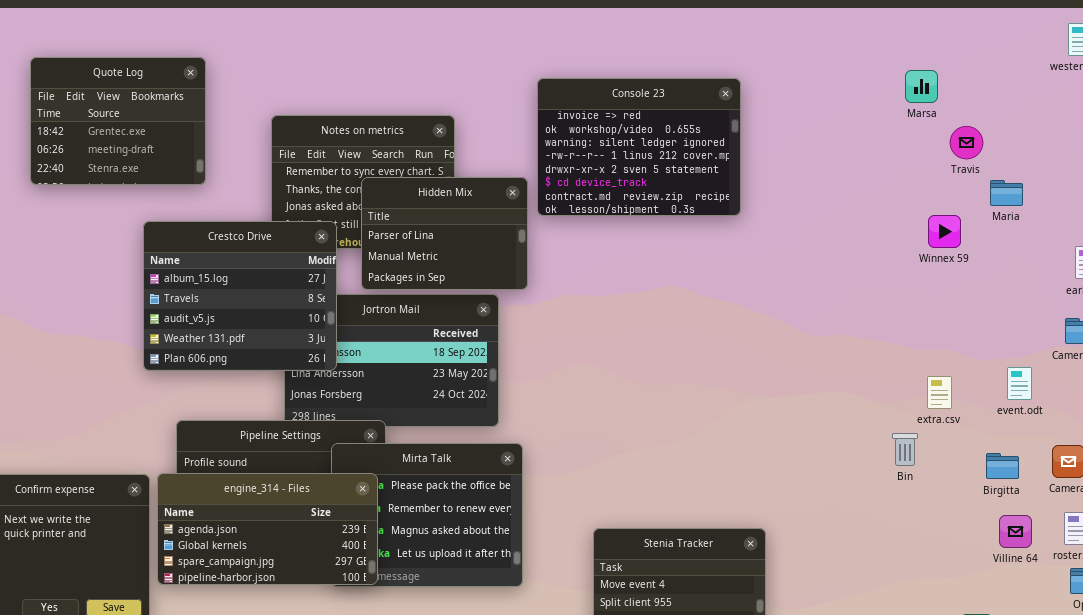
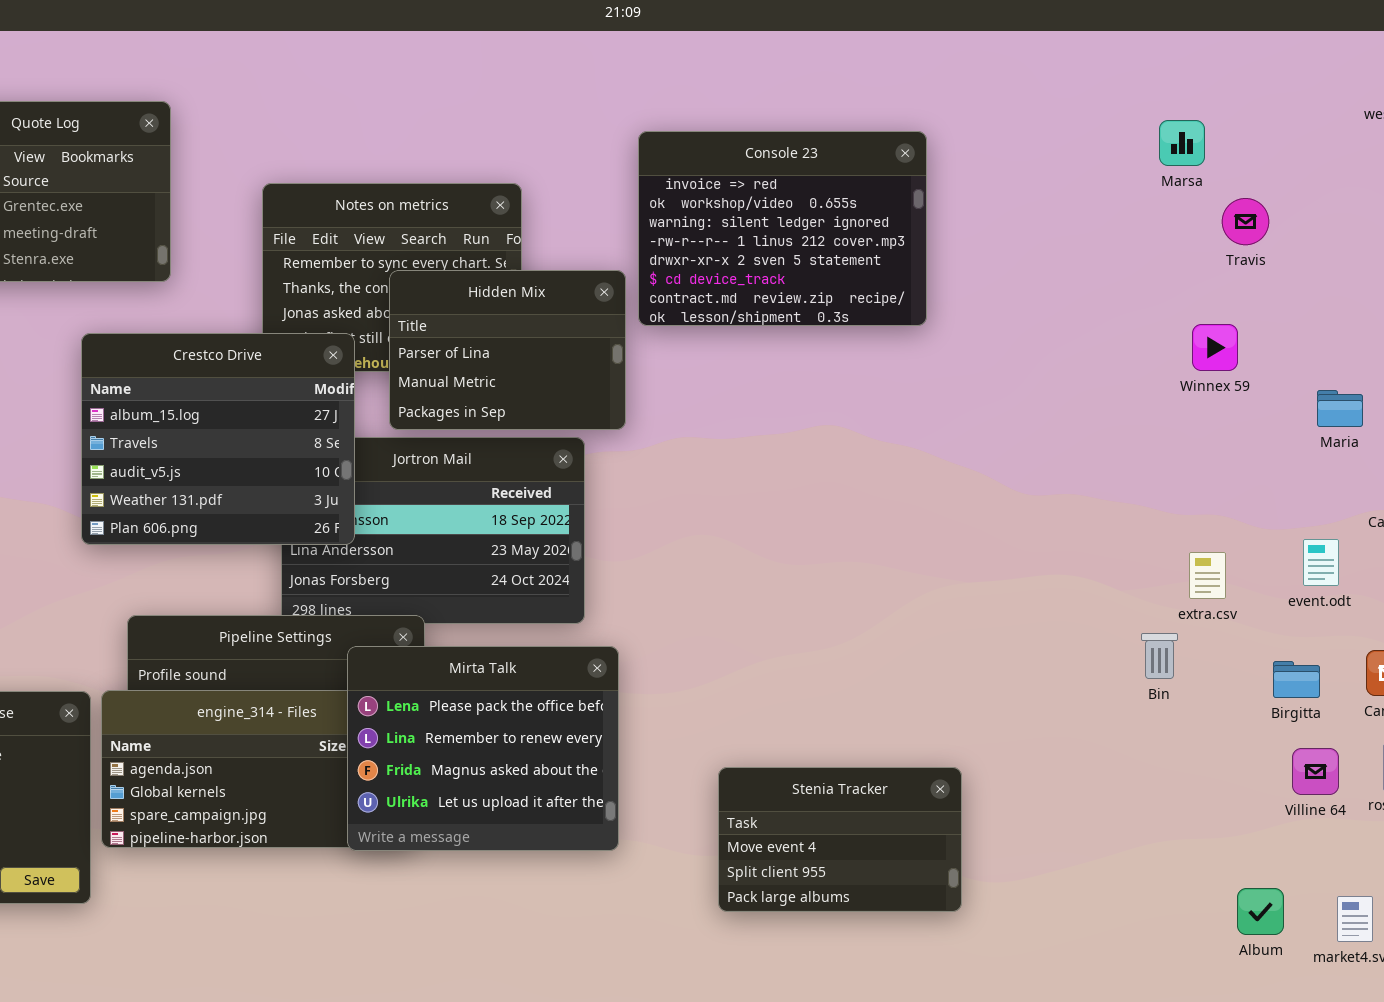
Maria: [990,180,1023,206] -> [1317,390,1363,427], moved
Mirta Talk: [331,443,523,587] -> [347,646,619,851], raised

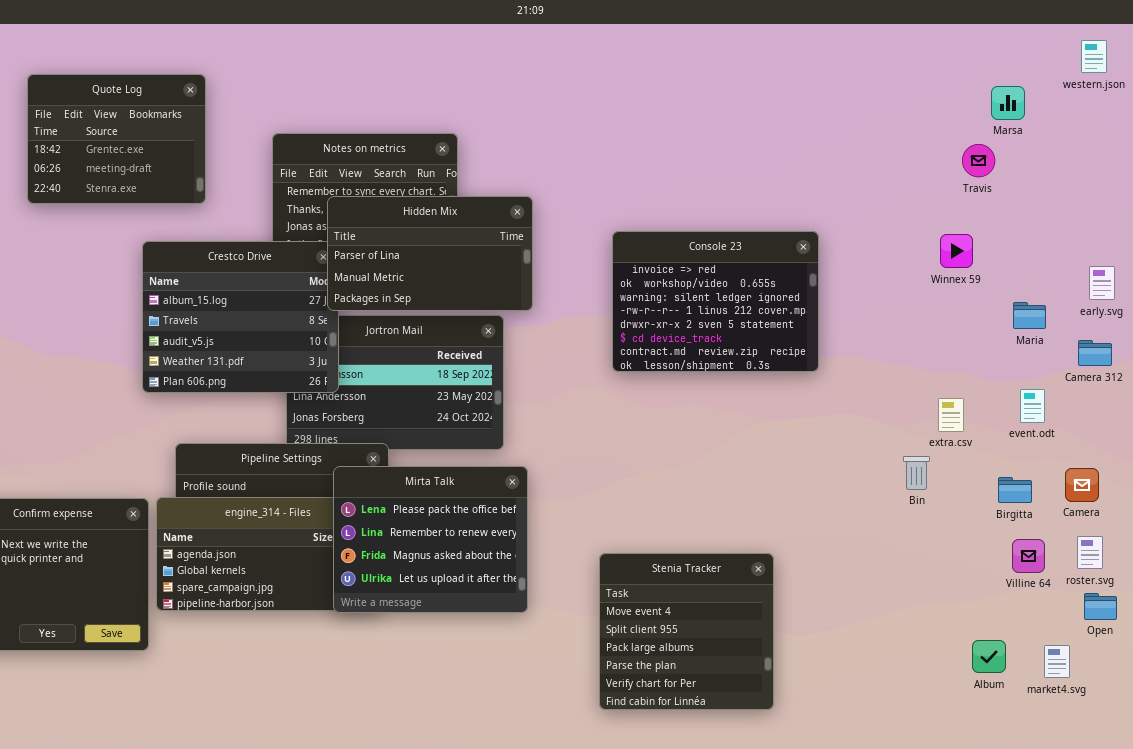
Marsa: [1159,120,1205,166] -> [991,86,1025,120], moved
Console 23: [638,131,927,326] -> [612,231,819,372], moved
Hidden Mix: [389,270,626,430] -> [327,196,533,311], resized
Maria: [1317,390,1363,427] -> [1013,302,1046,329], moved
Stenia Tracker: [718,767,962,912] -> [599,553,774,710], resized

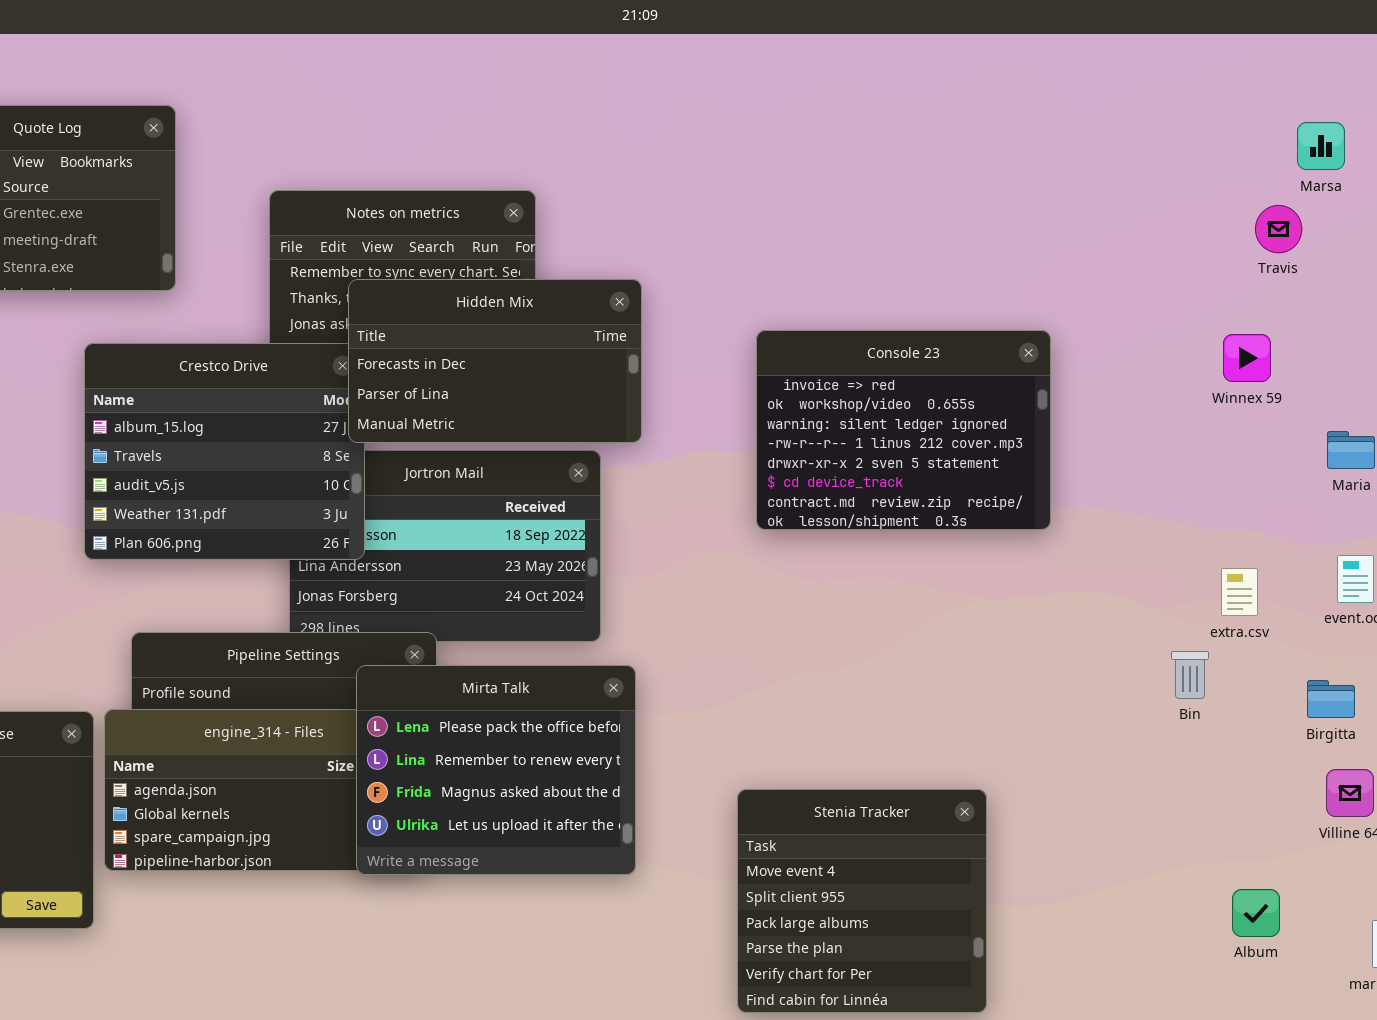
Hidden Mix: [327,196,533,311] -> [348,279,642,443], scrolled up 1 row
Album: [972,640,1006,673] -> [1232,889,1280,937], moved

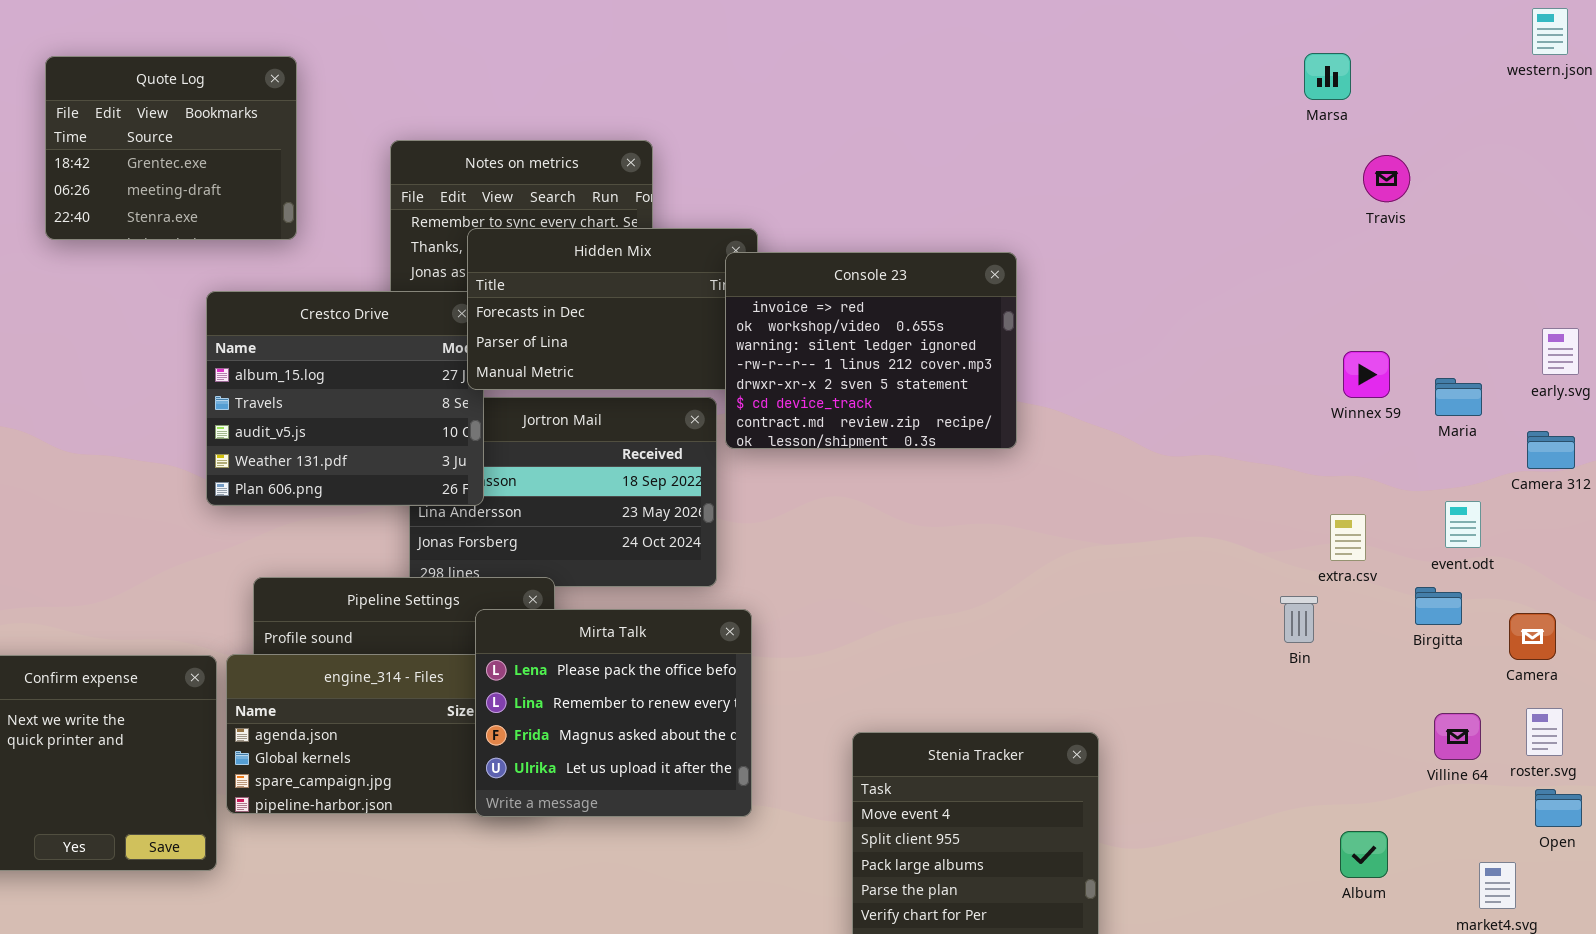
Marsa: [1297,122,1345,170] -> [1304,53,1351,100], moved
Console 23: [756,330,1051,530] -> [725,252,1017,449], moved
Winnex 59: [1223,334,1271,382] -> [1343,351,1390,398], moved
Birgitta: [1307,680,1355,718] -> [1415,587,1462,625], moved

